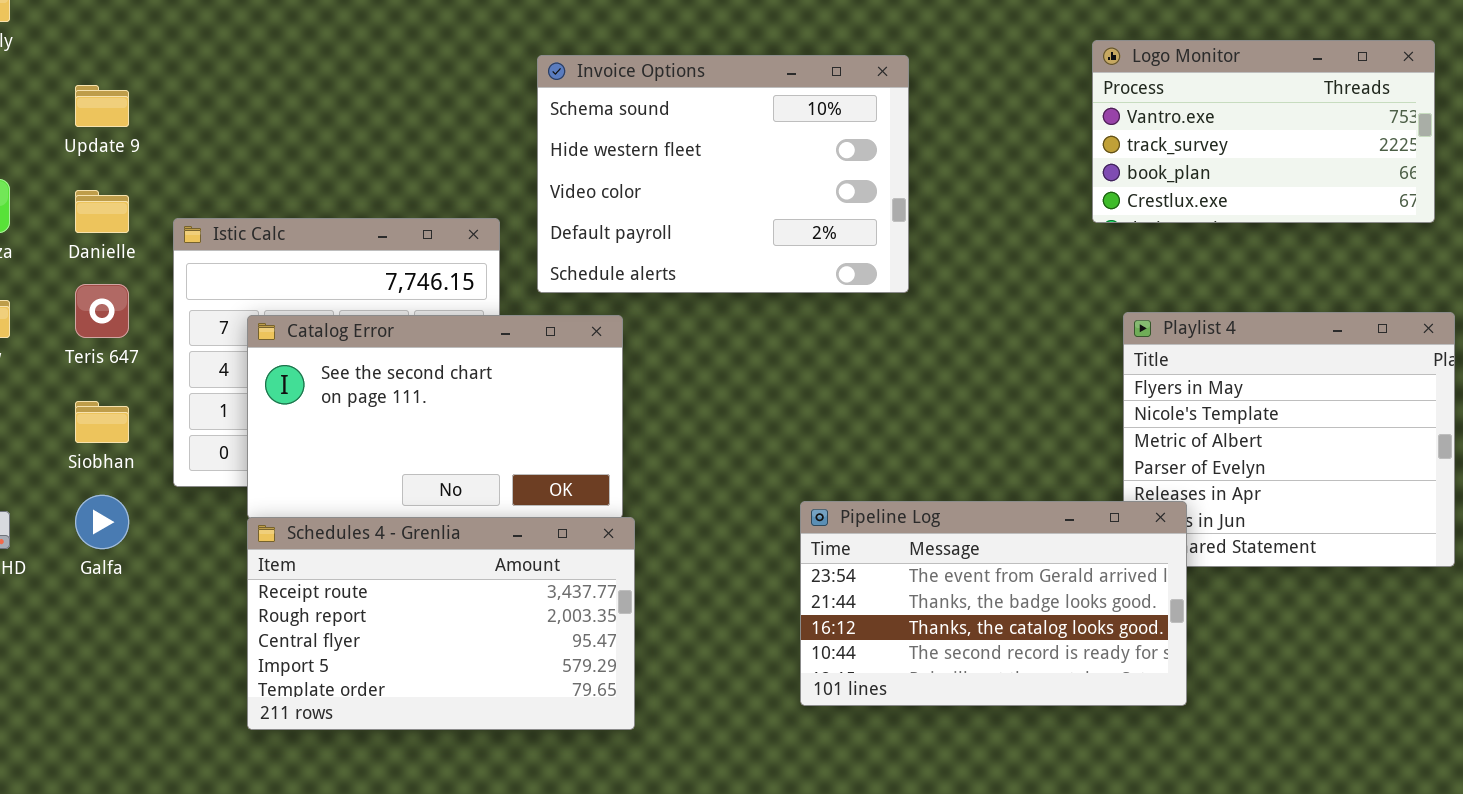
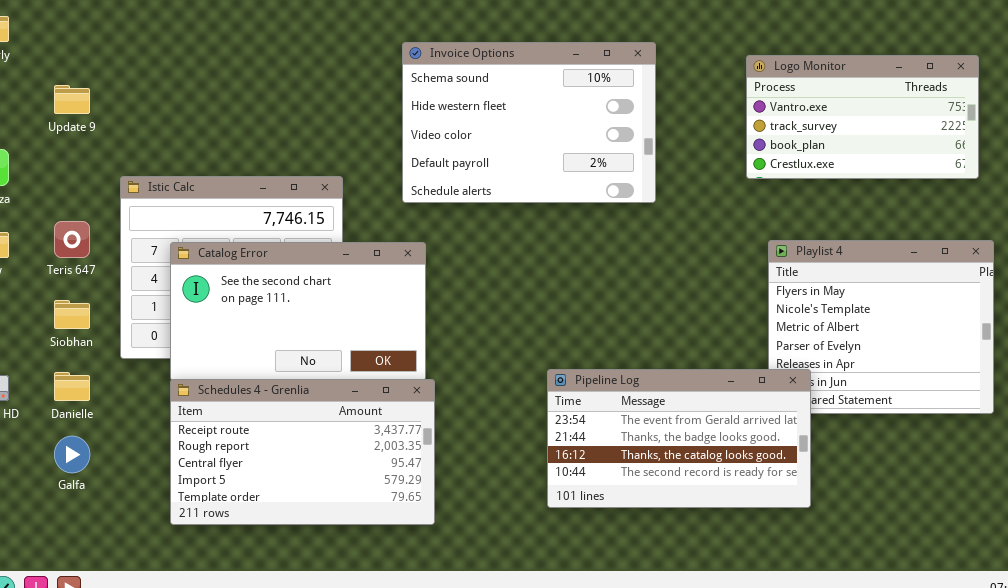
Invoice Options: [537,55,909,293] -> [402,42,656,203], moved
Danielle: [75,190,129,233] -> [54,372,90,401], moved
Galfa: [75,495,129,549] -> [54,436,90,473], moved

